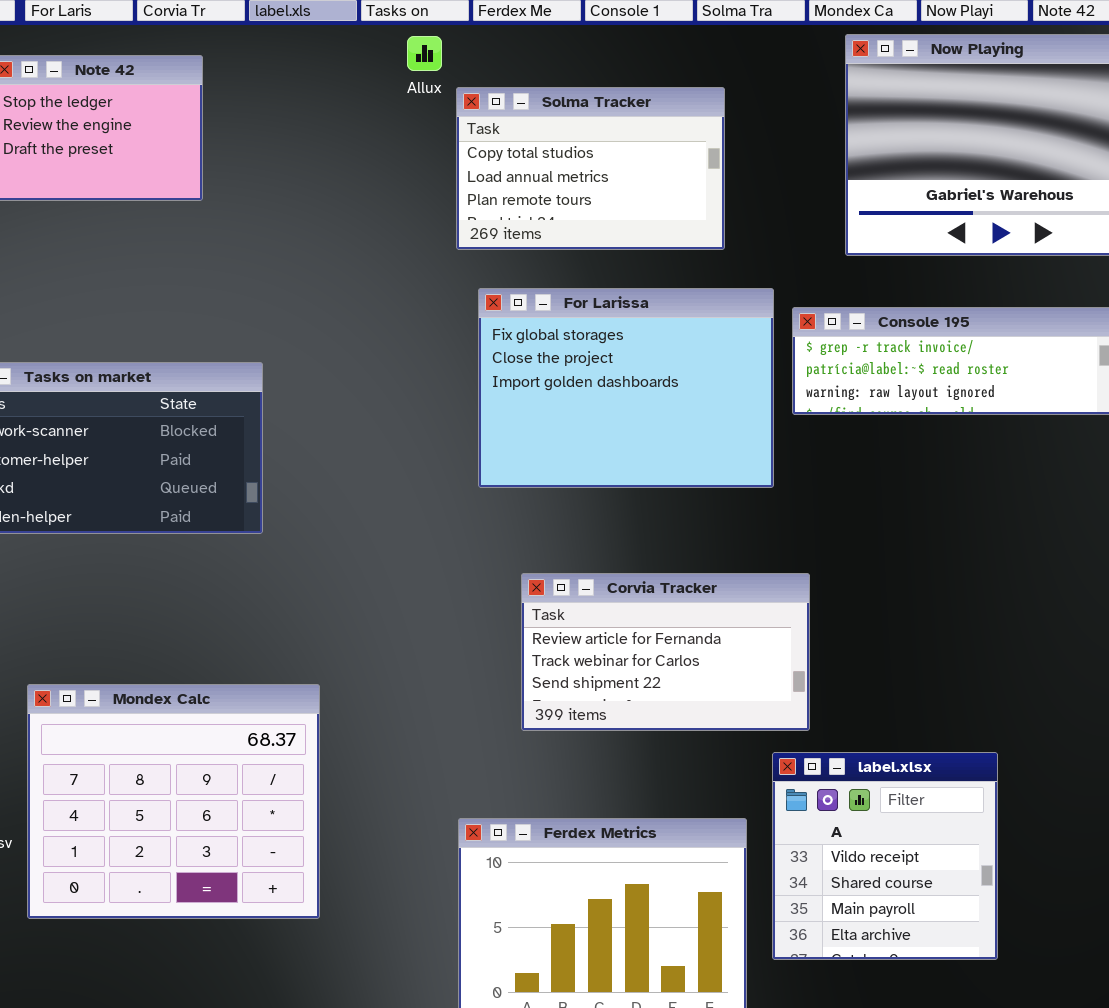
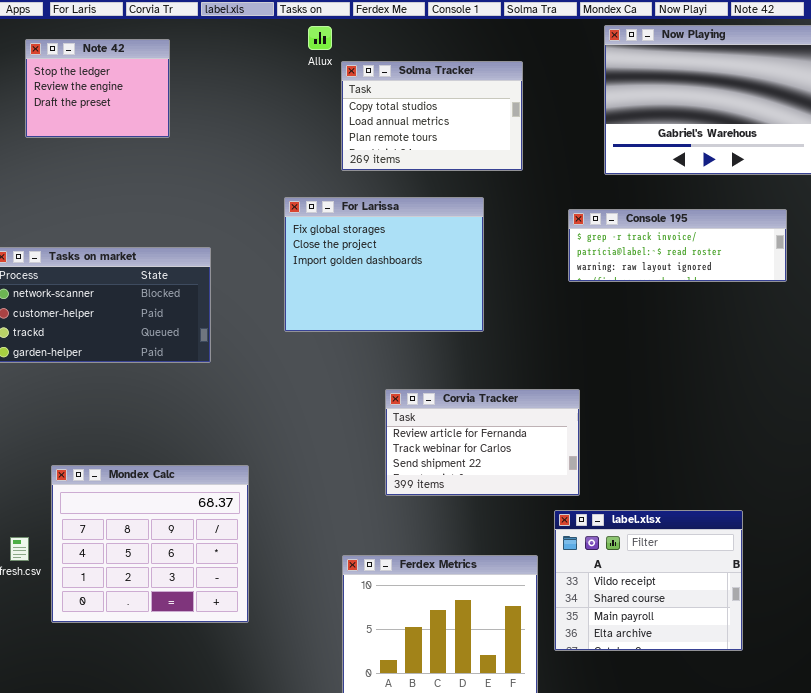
For Larissa: [478,288,774,488] -> [284,197,484,332], moved
label.xlsx: [772,752,998,960] -> [554,510,743,651], resized

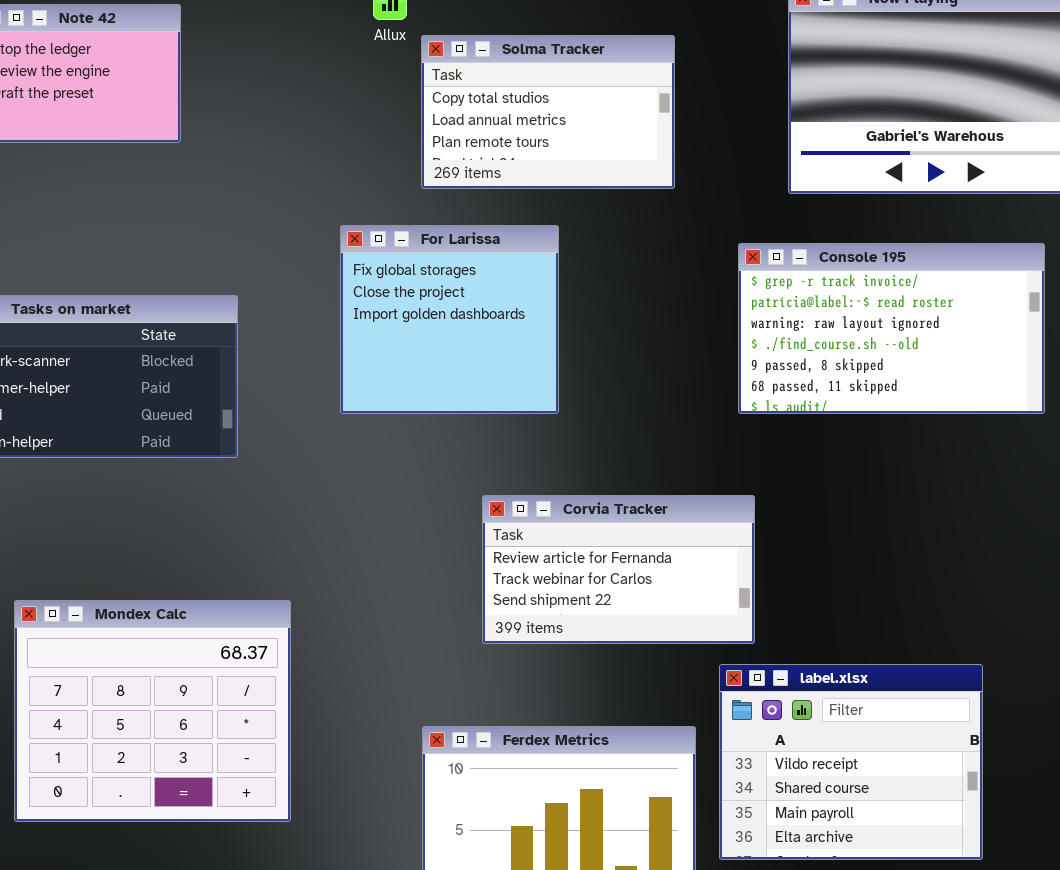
For Larissa: [284,197,484,332] -> [340,225,559,414], resized
Console 195: [568,209,787,282] -> [738,243,1045,414], resized

